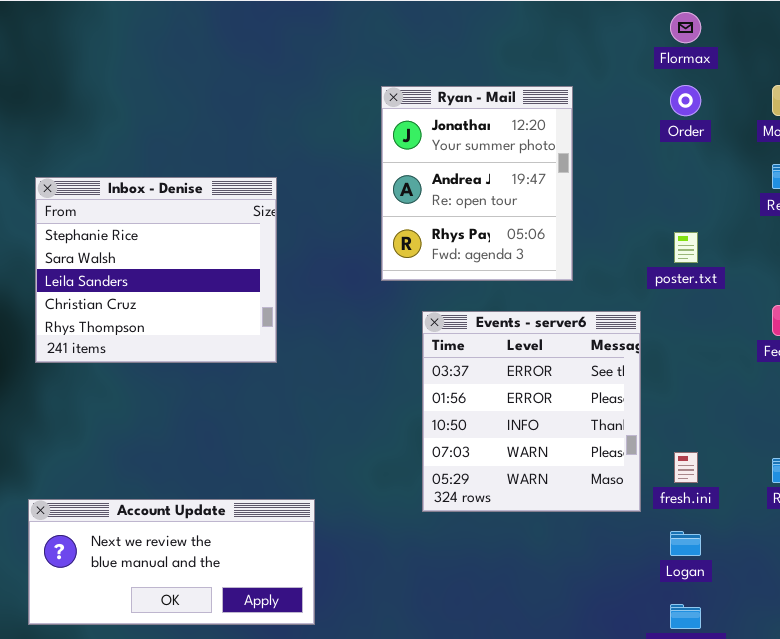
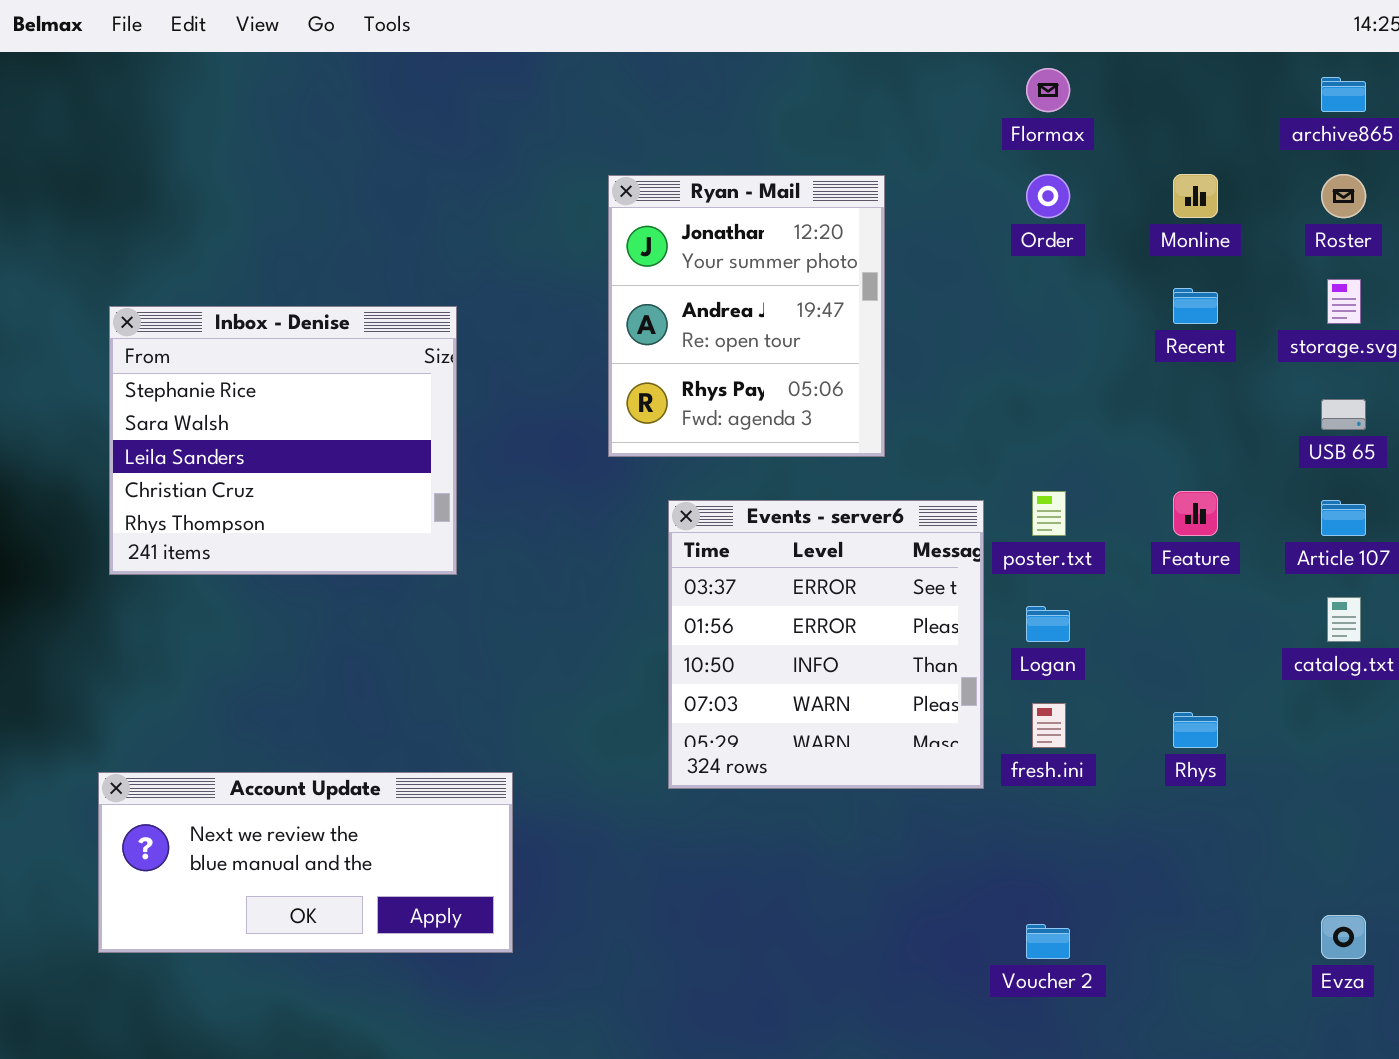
poster.txt: [674,232,698,263] -> [1032,491,1066,536], moved
Logan: [670,531,701,556] -> [1026,606,1070,642], moved

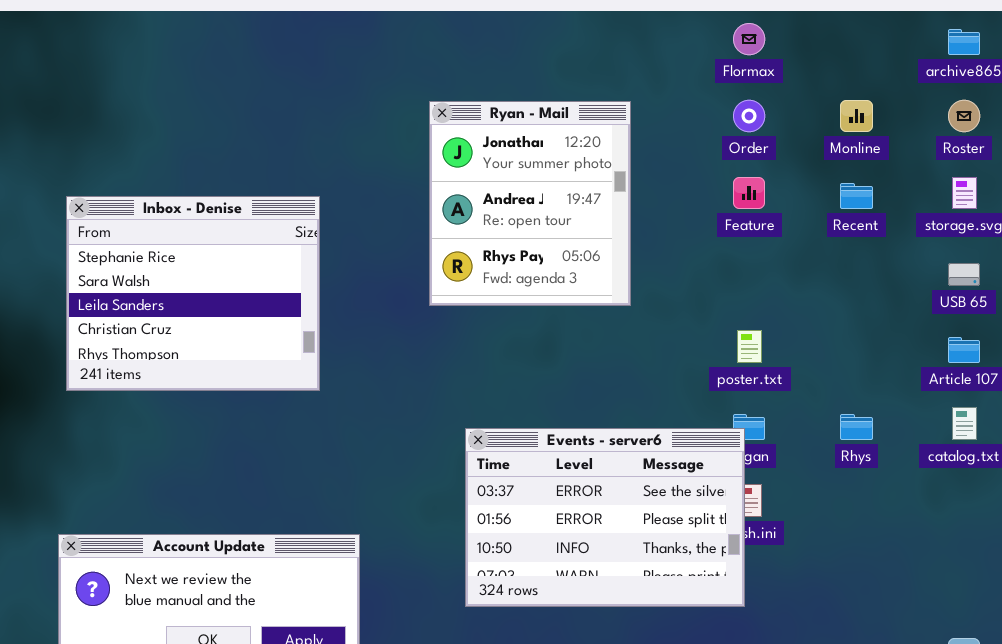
Feature: [1173,491,1218,536] -> [733,177,765,209], moved
Events - server6: [668,500,984,789] -> [465,428,745,607], moved, resized
Rhys: [1173,712,1218,748] -> [840,414,873,440], moved

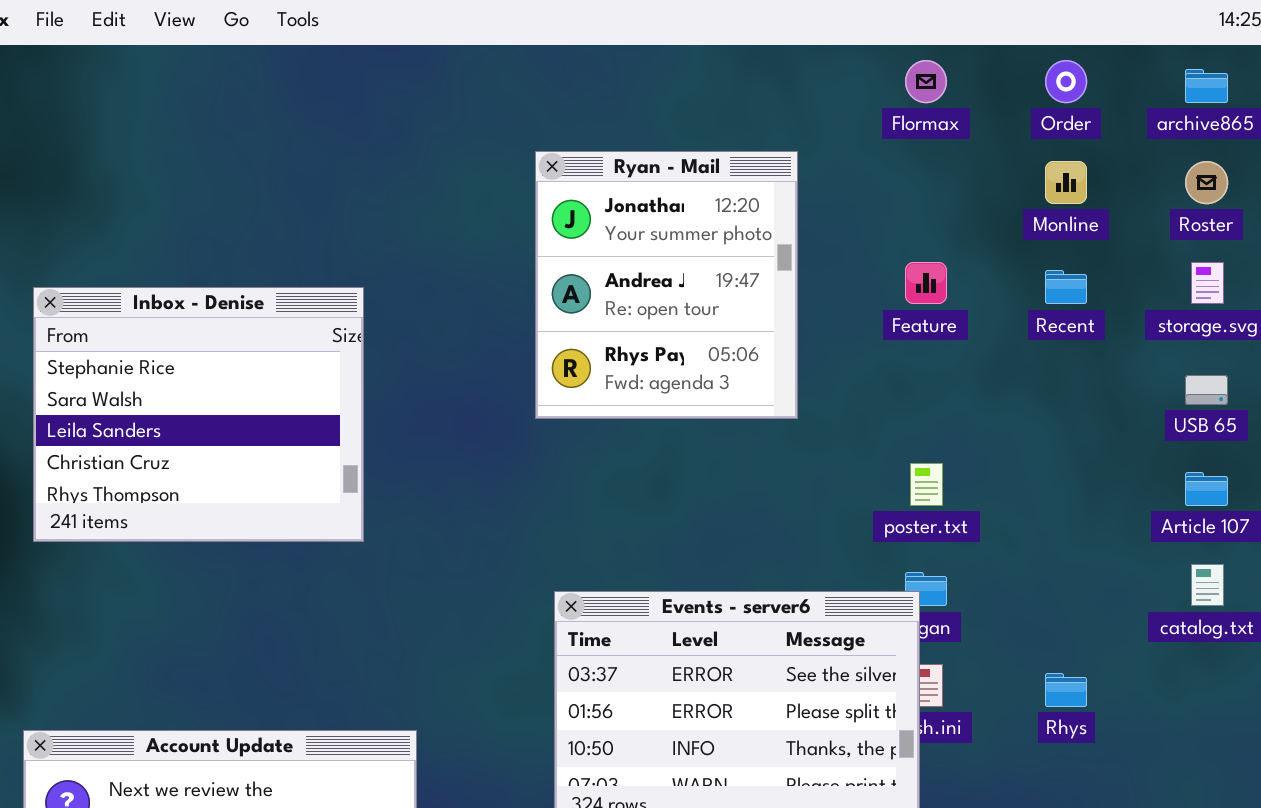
Order: [733,100,765,132] -> [1045,60,1087,103], moved
Ryan - Mail: [429,101,631,306] -> [535,151,798,419], moved
Rhys: [840,414,873,440] -> [1045,673,1087,707], moved

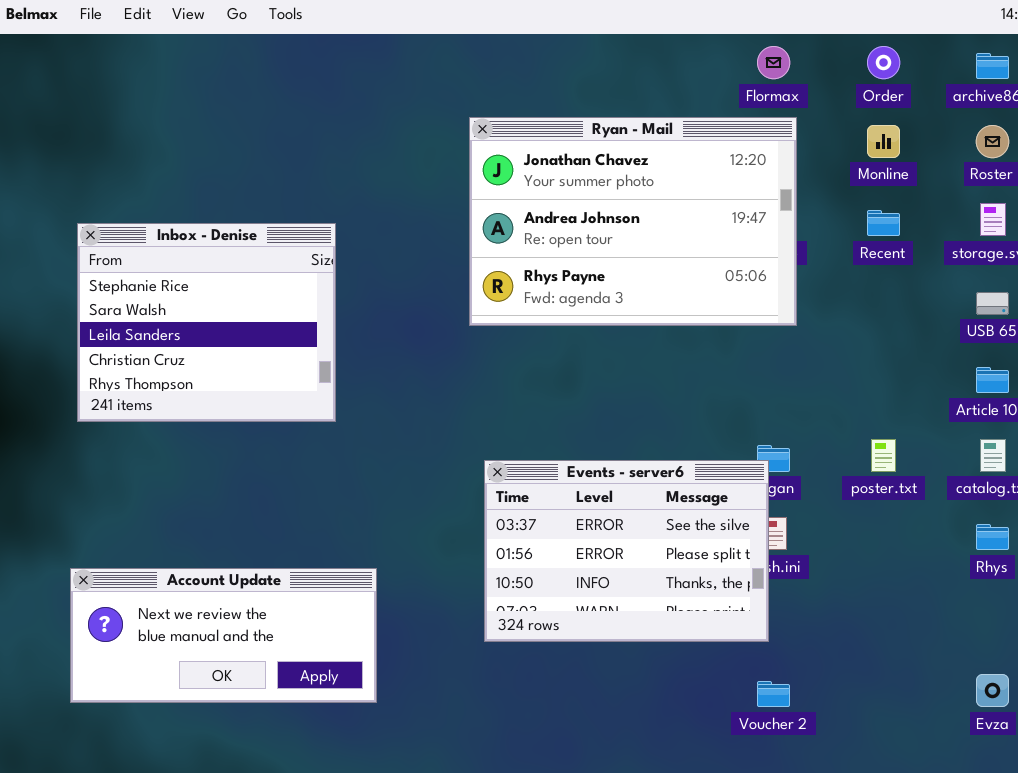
Ryan - Mail: [535,151,798,419] -> [469,117,797,326], resized
poster.txt: [910,463,943,506] -> [871,439,896,472], moved
Rhys: [1045,673,1087,707] -> [976,524,1009,550], moved

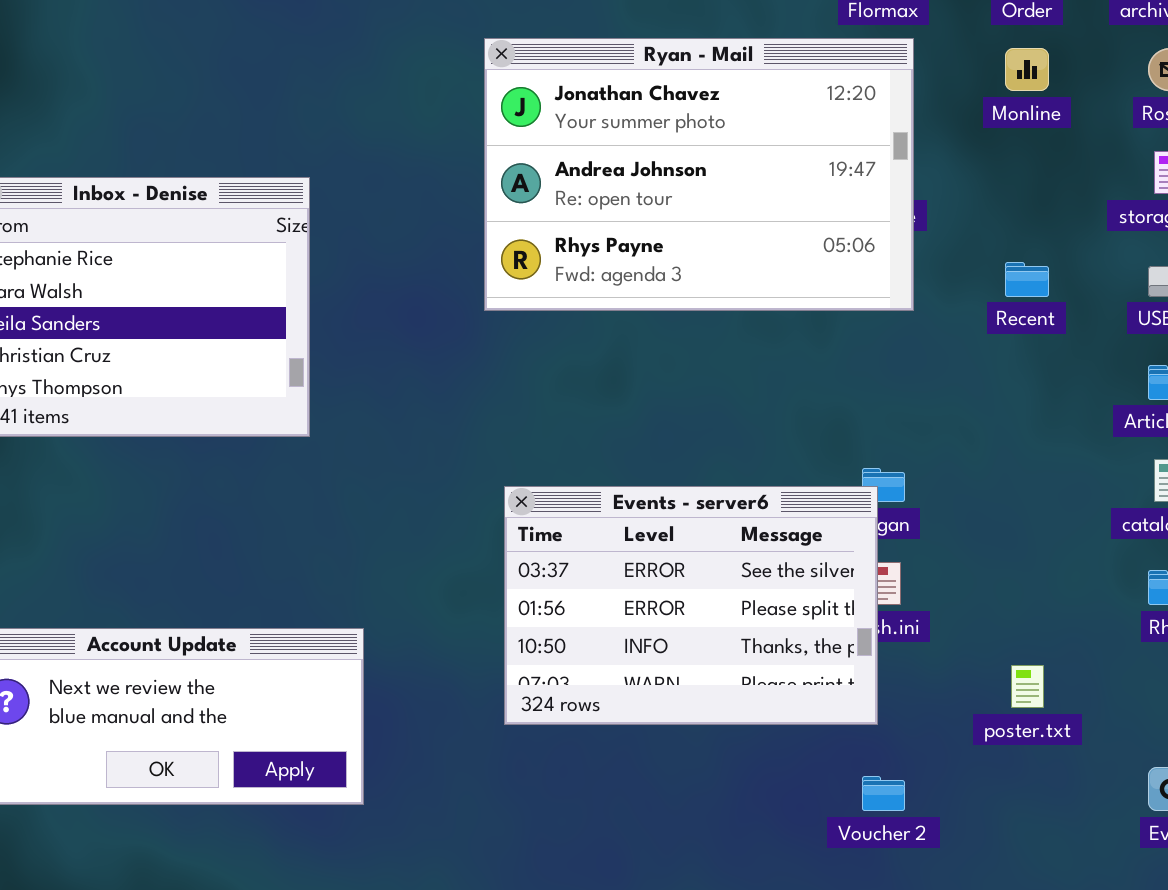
Recent: [867,210,900,236] -> [1005,262,1049,297], moved
poster.txt: [871,439,896,472] -> [1011,665,1044,708], moved

